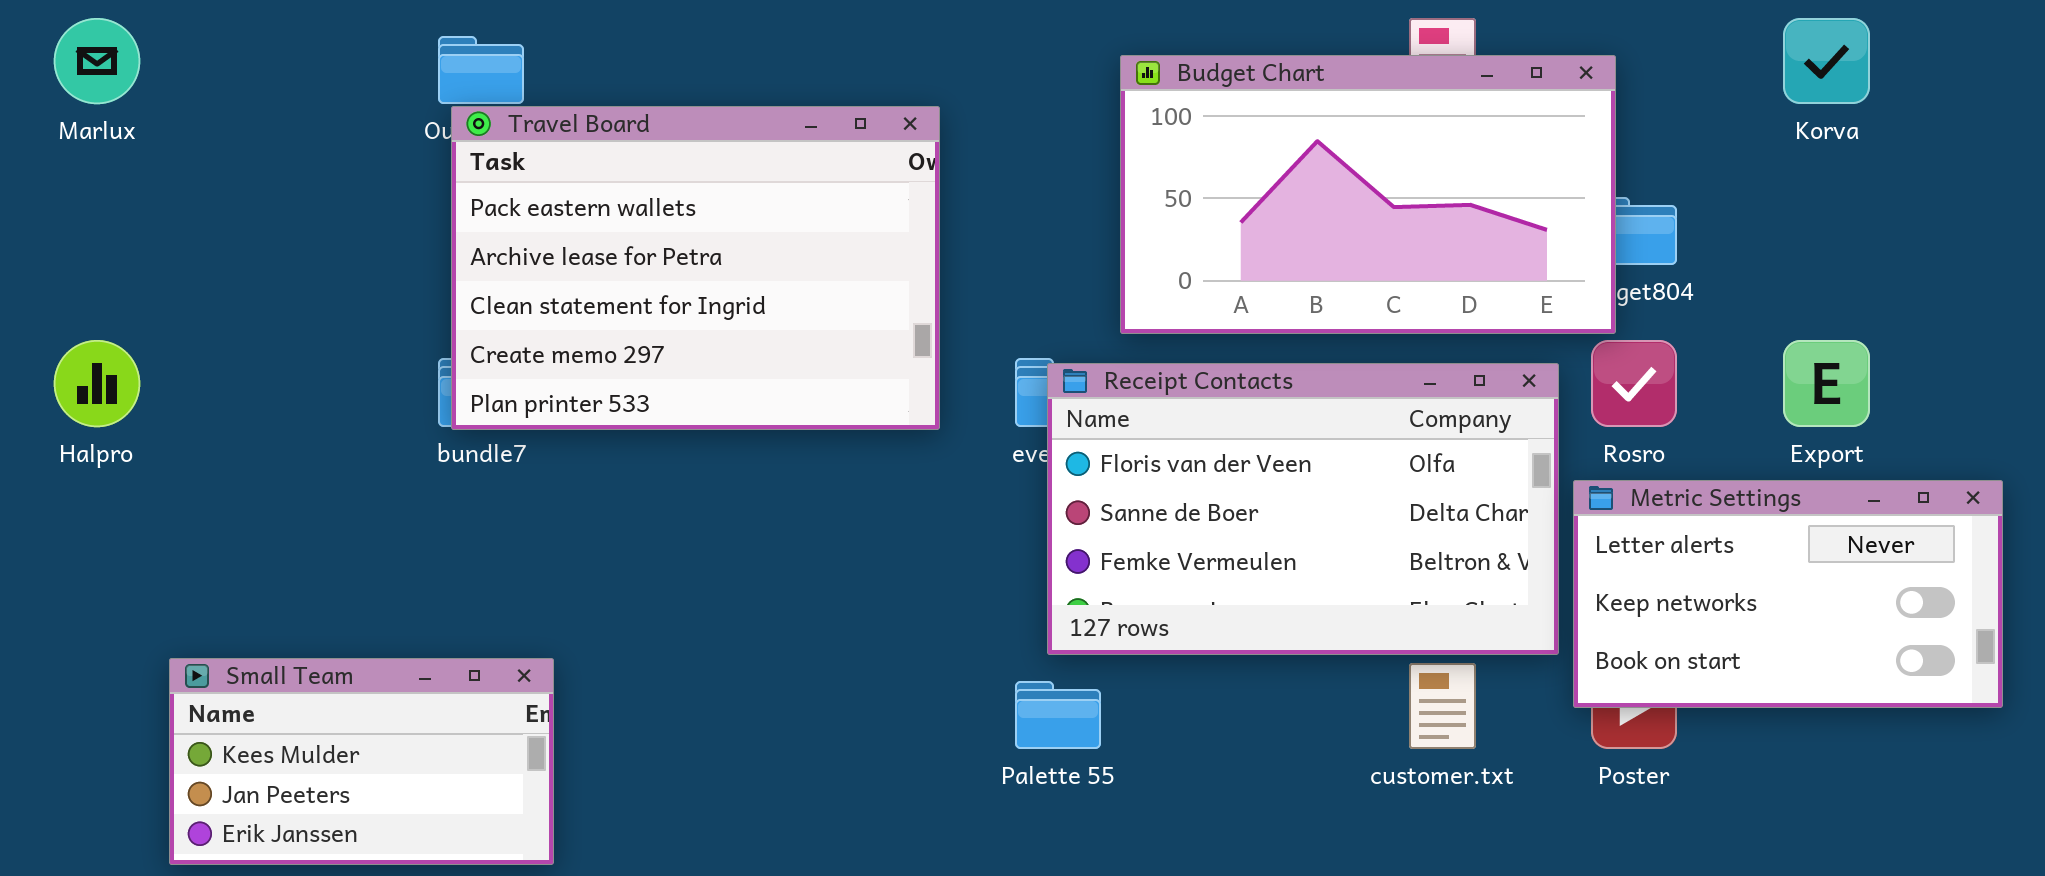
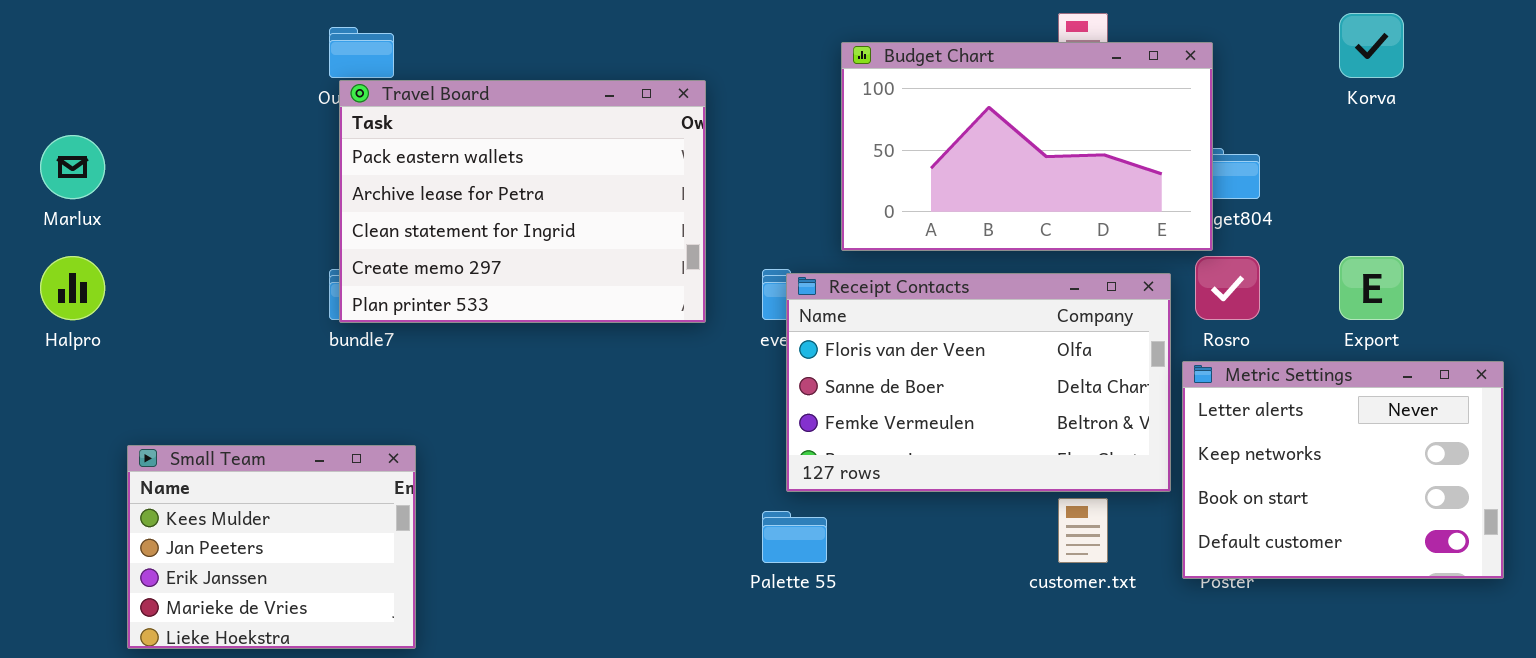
Marlux: [54,18,140,104] -> [40,135,105,199], moved
Metric Settings: [1573,480,2003,708] -> [1182,361,1504,579], resized
Small Team: [169,658,554,865] -> [127,445,416,649], resized

